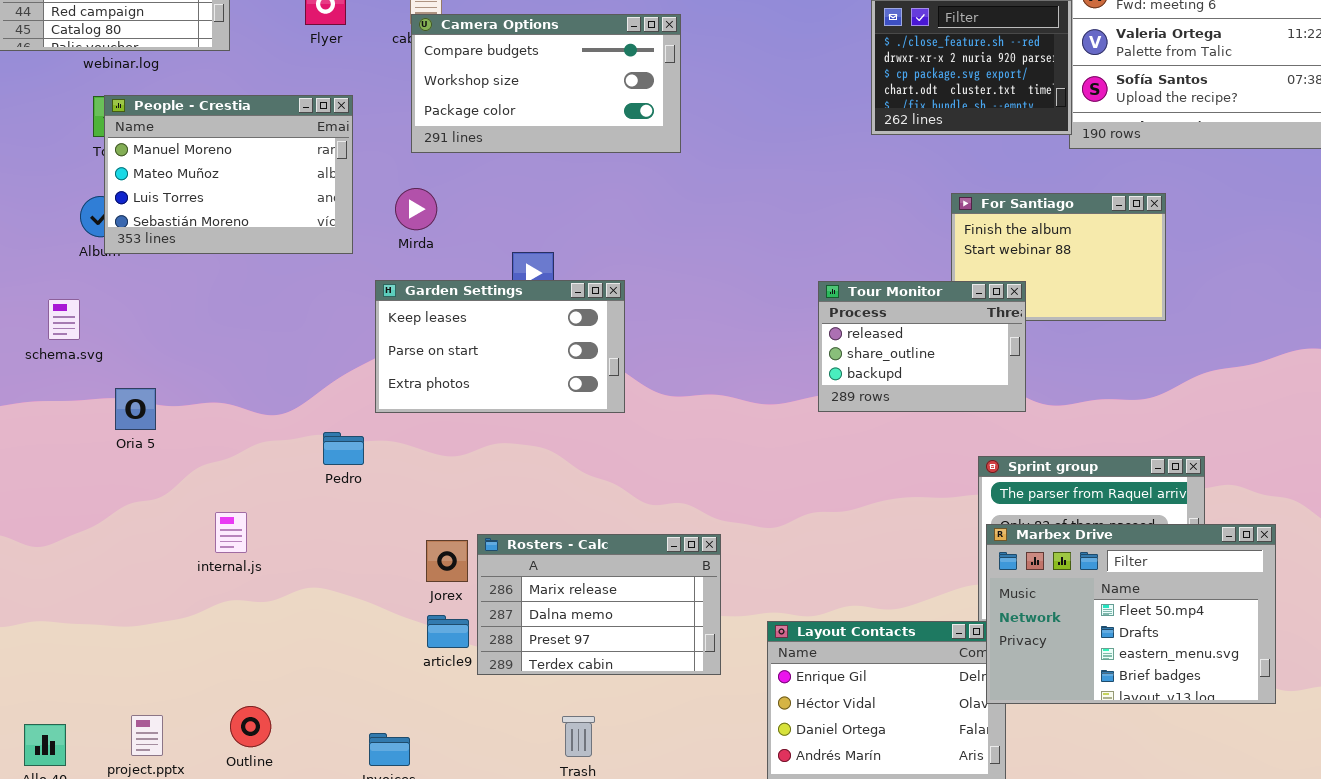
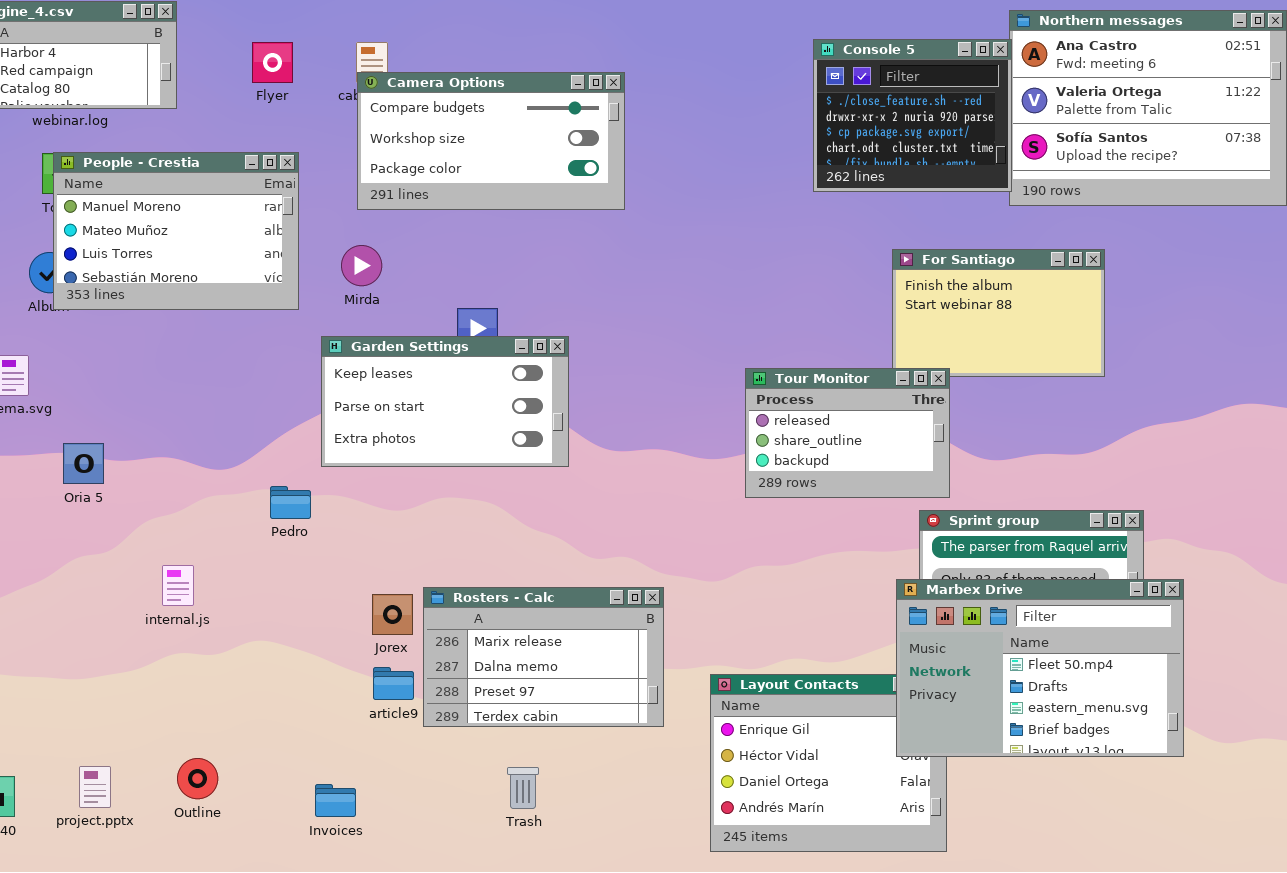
Tour Monitor: [818,281,1026,412] -> [745,368,950,498], moved
Marbex Drive: [986,524,1276,704] -> [896,579,1184,757], moved

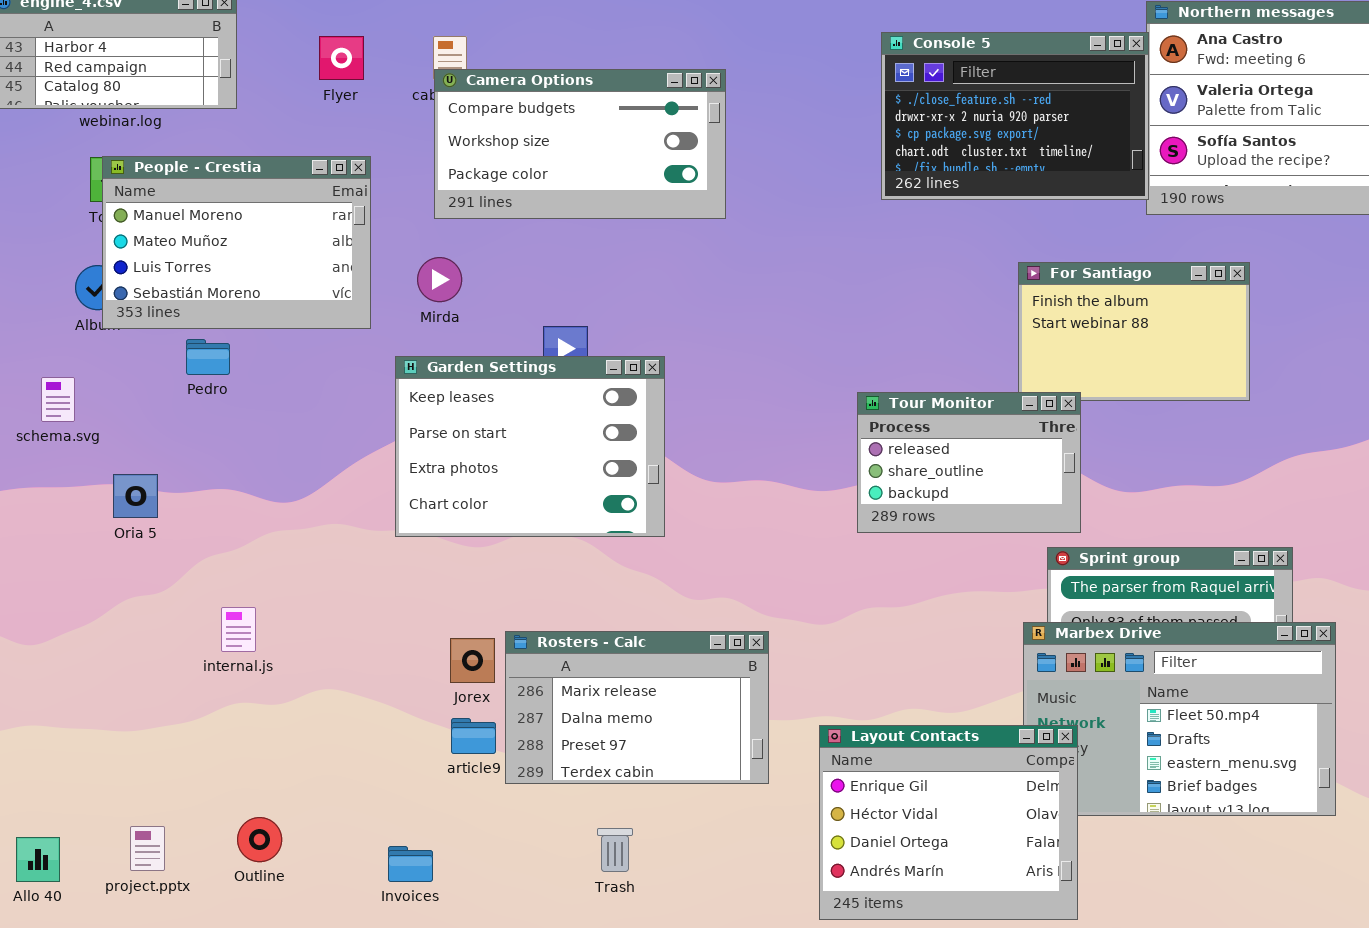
Console 5: [813,39,1012,192] -> [881,32,1149,200], resized
Garden Settings: [321,336,569,467] -> [395,356,665,537], resized
Pedro: [270,486,311,519] -> [186,339,230,375], moved
Layout Contacts: [710,674,947,852] -> [819,725,1078,920], raised

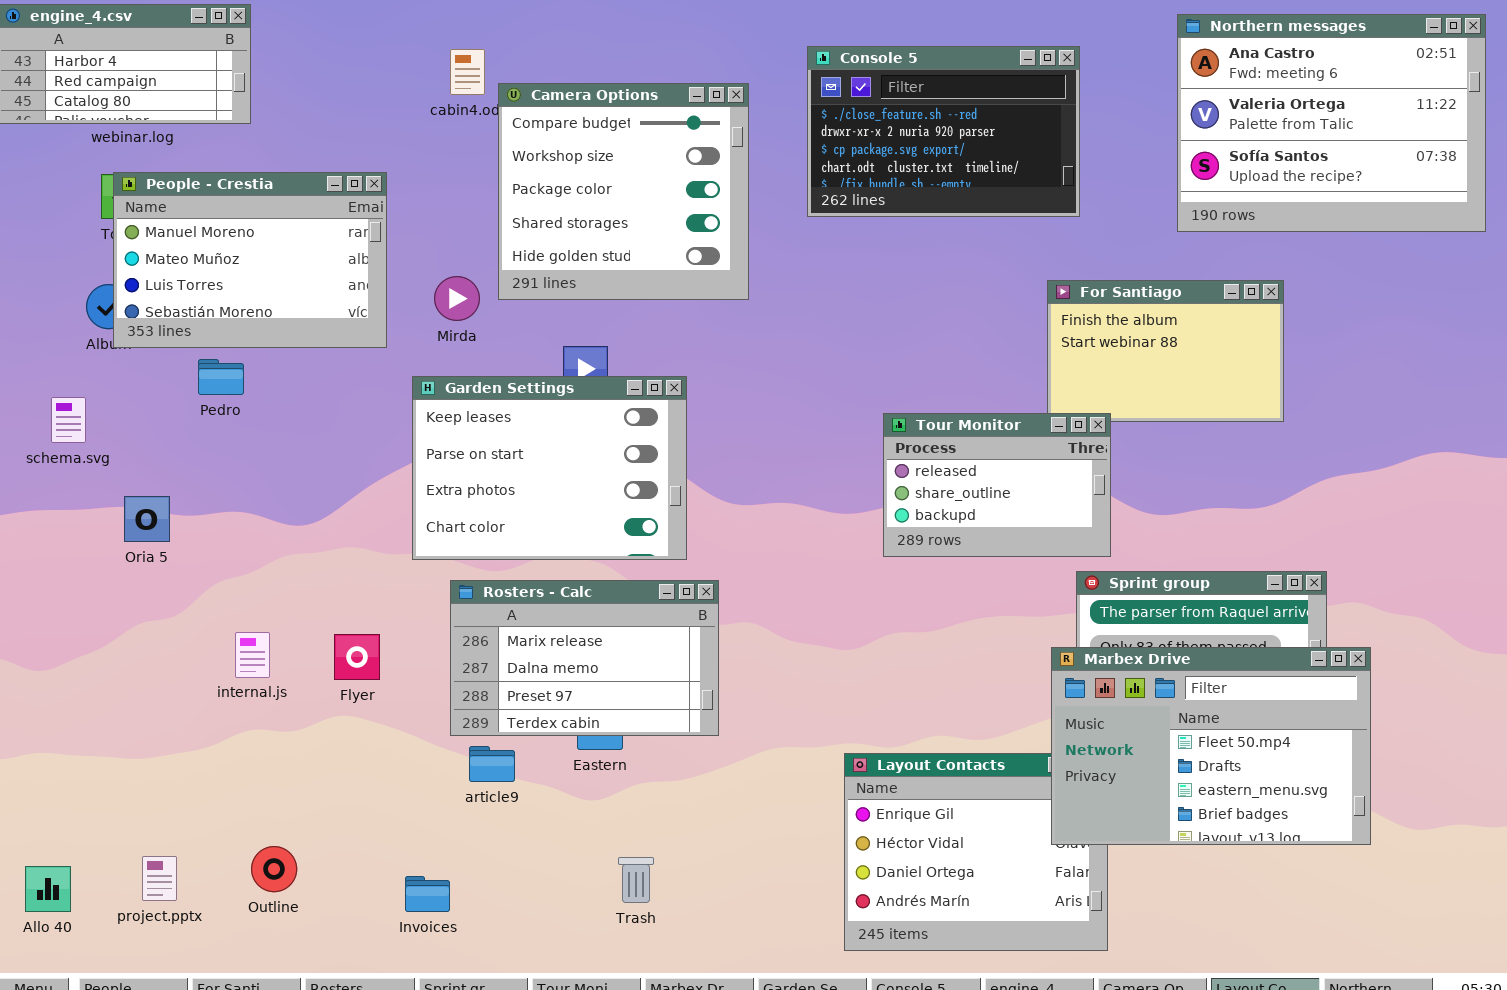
Console 5: [881,32,1149,200] -> [807,46,1080,217], moved
Flyer: [319,36,364,80] -> [334,634,380,680], moved
Camera Options: [434,69,726,219] -> [498,83,749,300], resized
Marbex Drive: [1023,622,1336,816] -> [1051,647,1371,845], raised
Rosters - Calc: [505,631,769,784] -> [450,580,719,736], moved

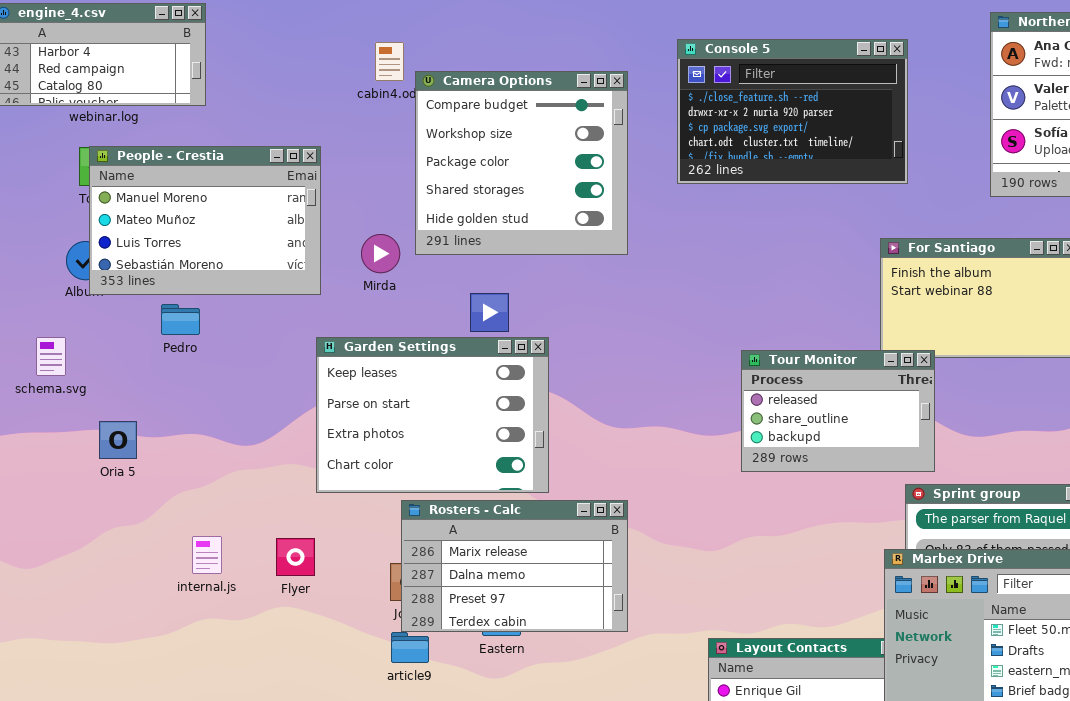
Garden Settings: [412,376,687,560] -> [316,337,549,493], moved
Rosters - Calc: [450,580,719,736] -> [401,500,628,632], moved

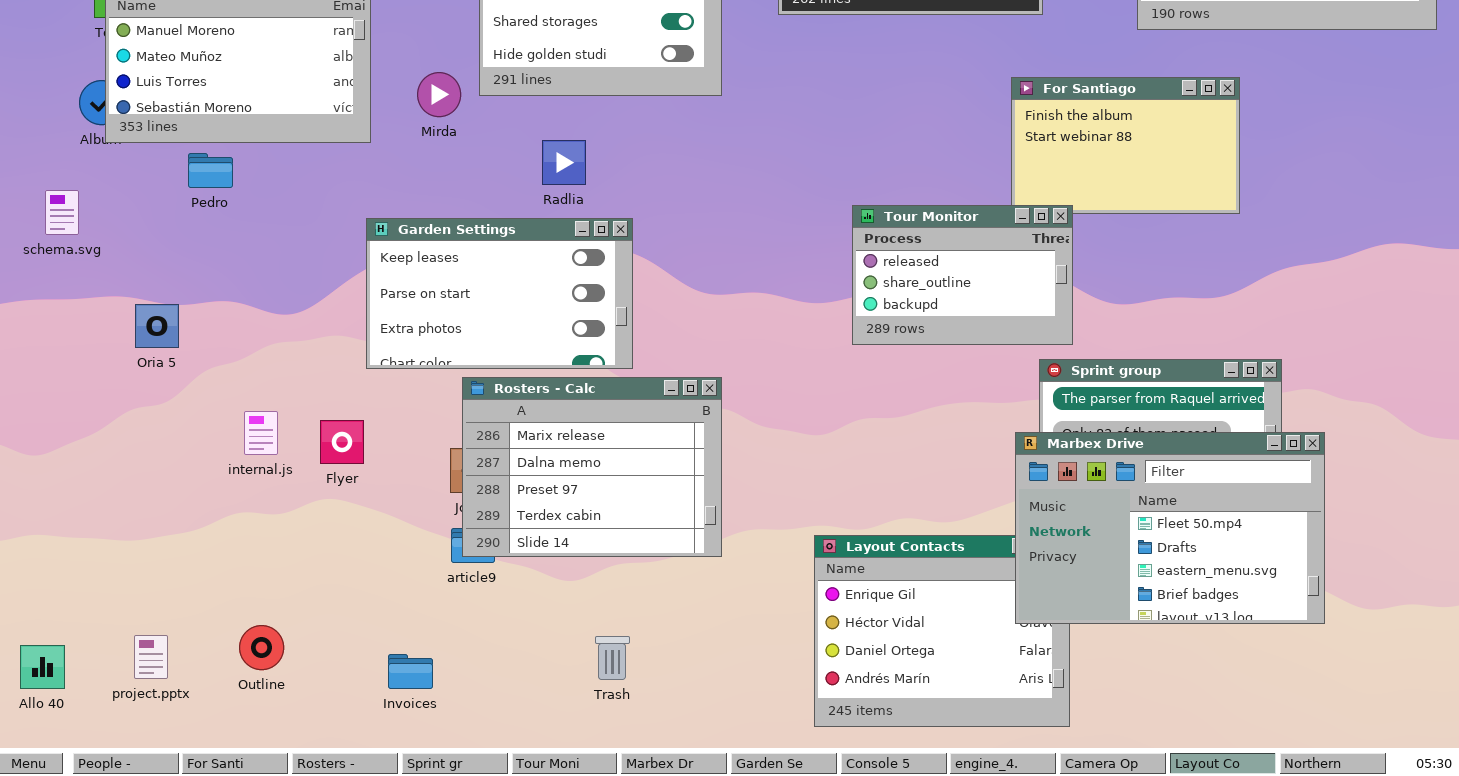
Garden Settings: [316,337,549,493] -> [366,218,633,369], resized
Oria 5: [99,421,137,459] -> [135,304,179,348], moved
Rosters - Calc: [401,500,628,632] -> [462,377,722,557], resized
internal.js: [192,536,222,574] -> [244,411,278,455], moved

